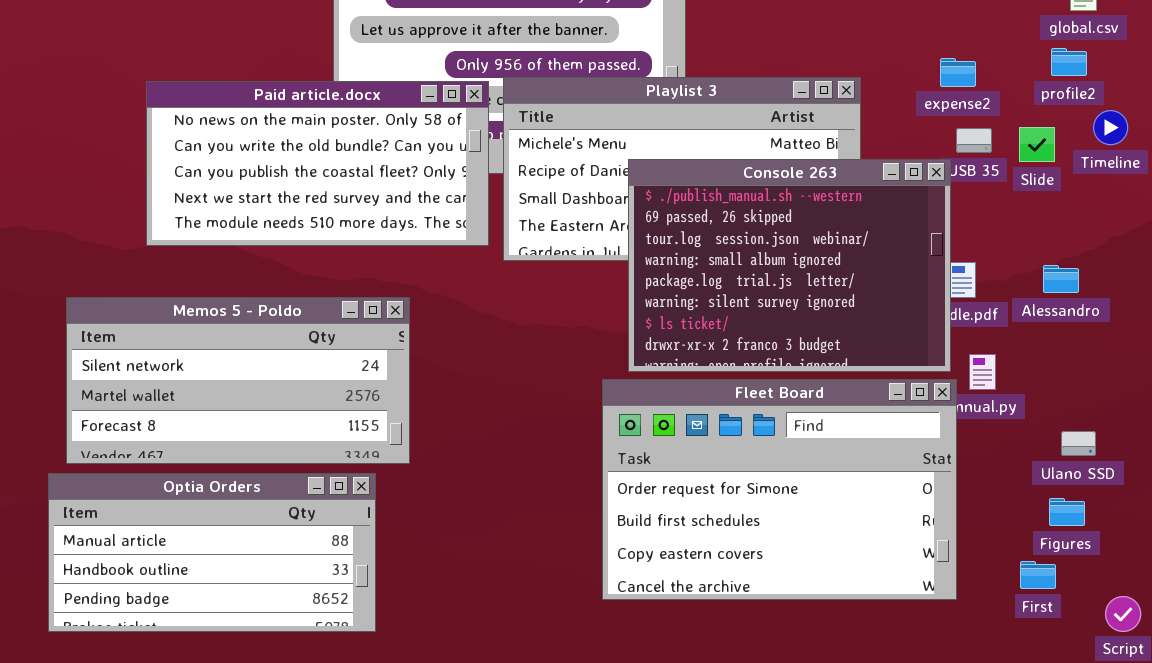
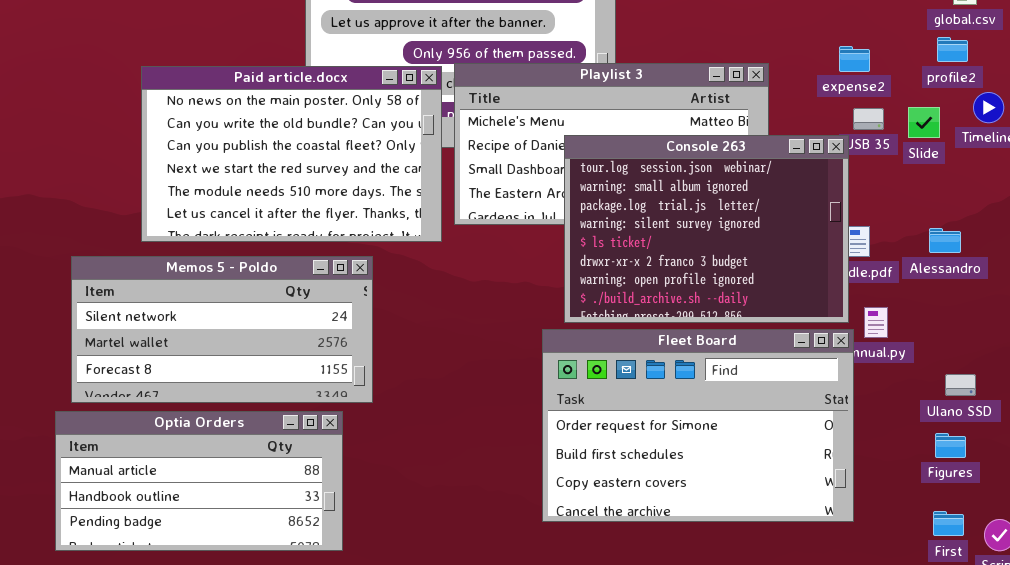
Paid article.docx: [146,81,489,246] -> [141,66,442,242], resized
Console 263: [628,159,951,372] -> [564,135,849,323], scrolled down 2 rows
First: [1020,561,1056,589] -> [933,511,964,536], moved

